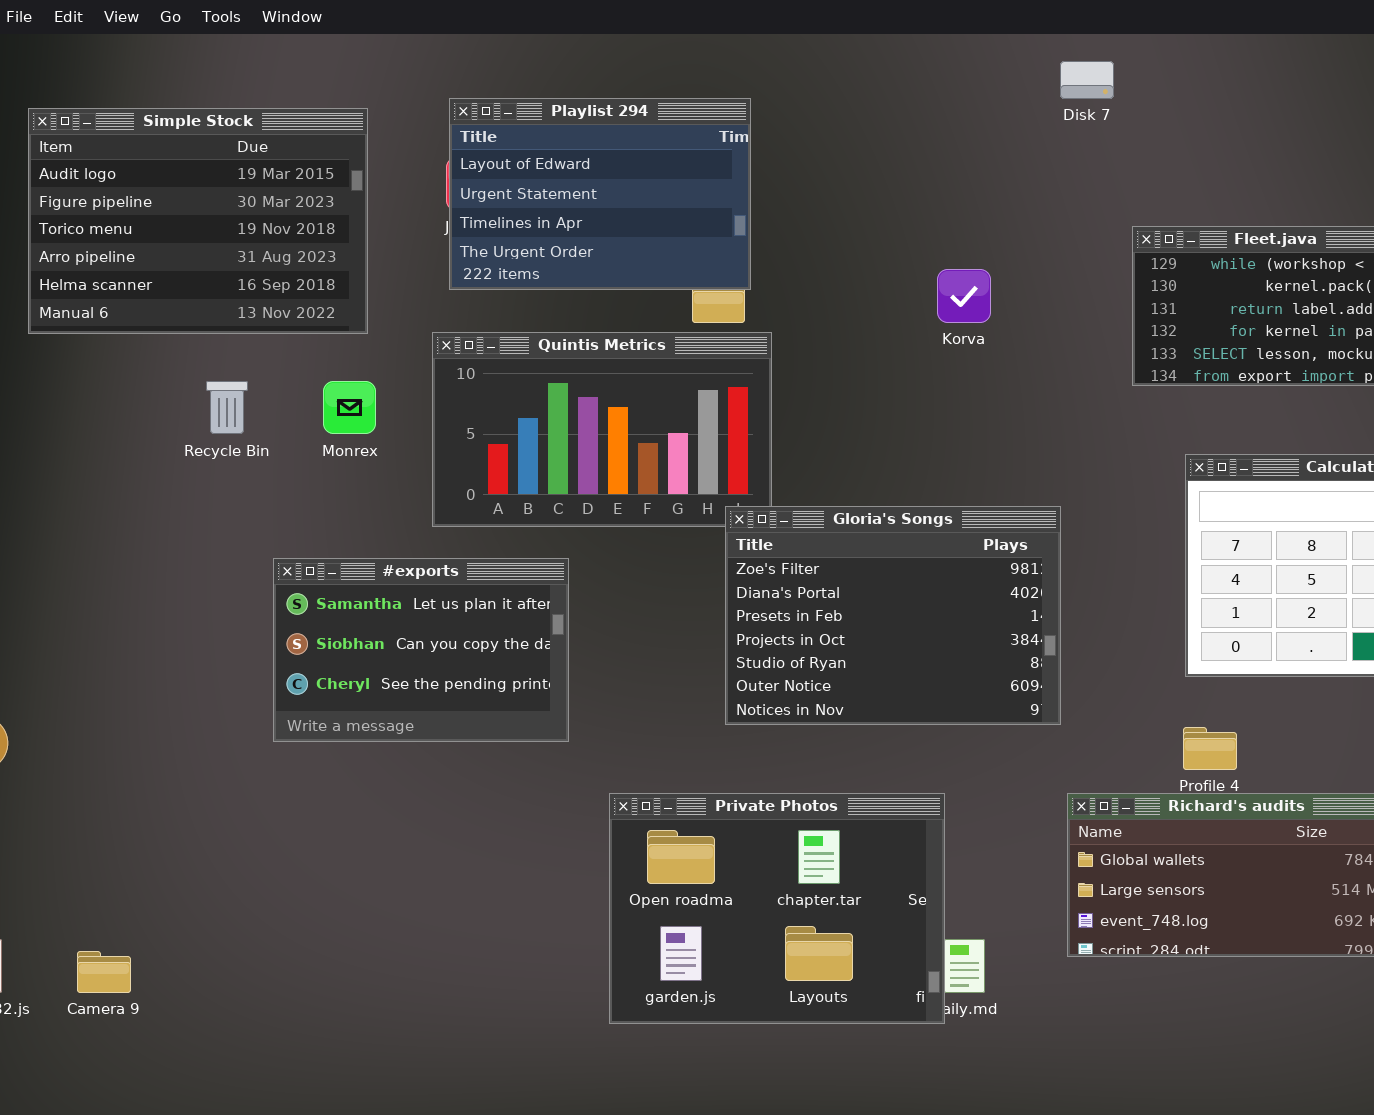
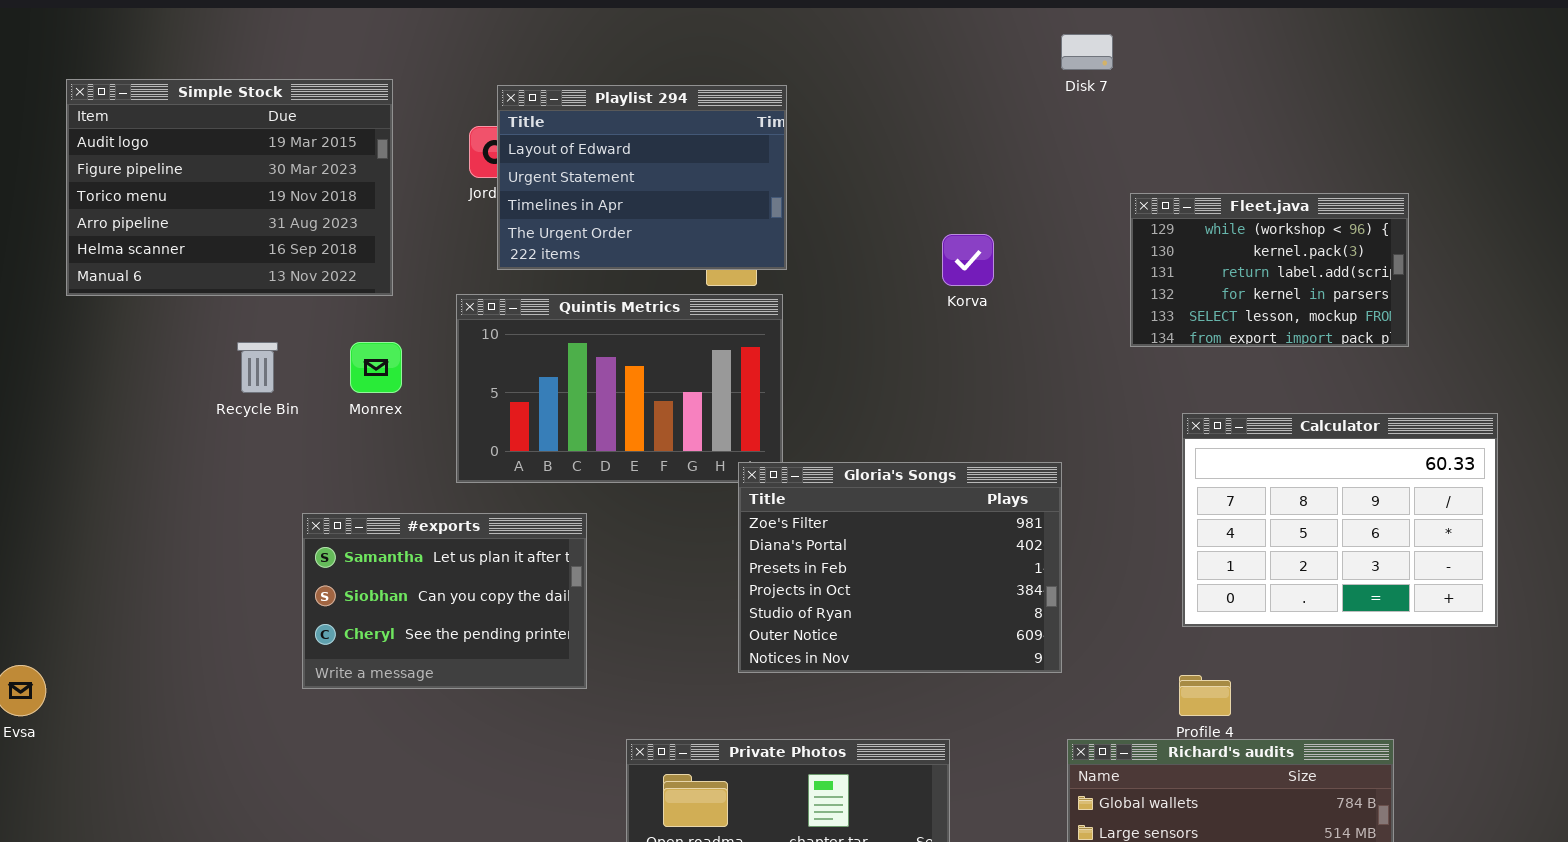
Playlist 294: [449,98,751,290] -> [497,85,787,270], moved

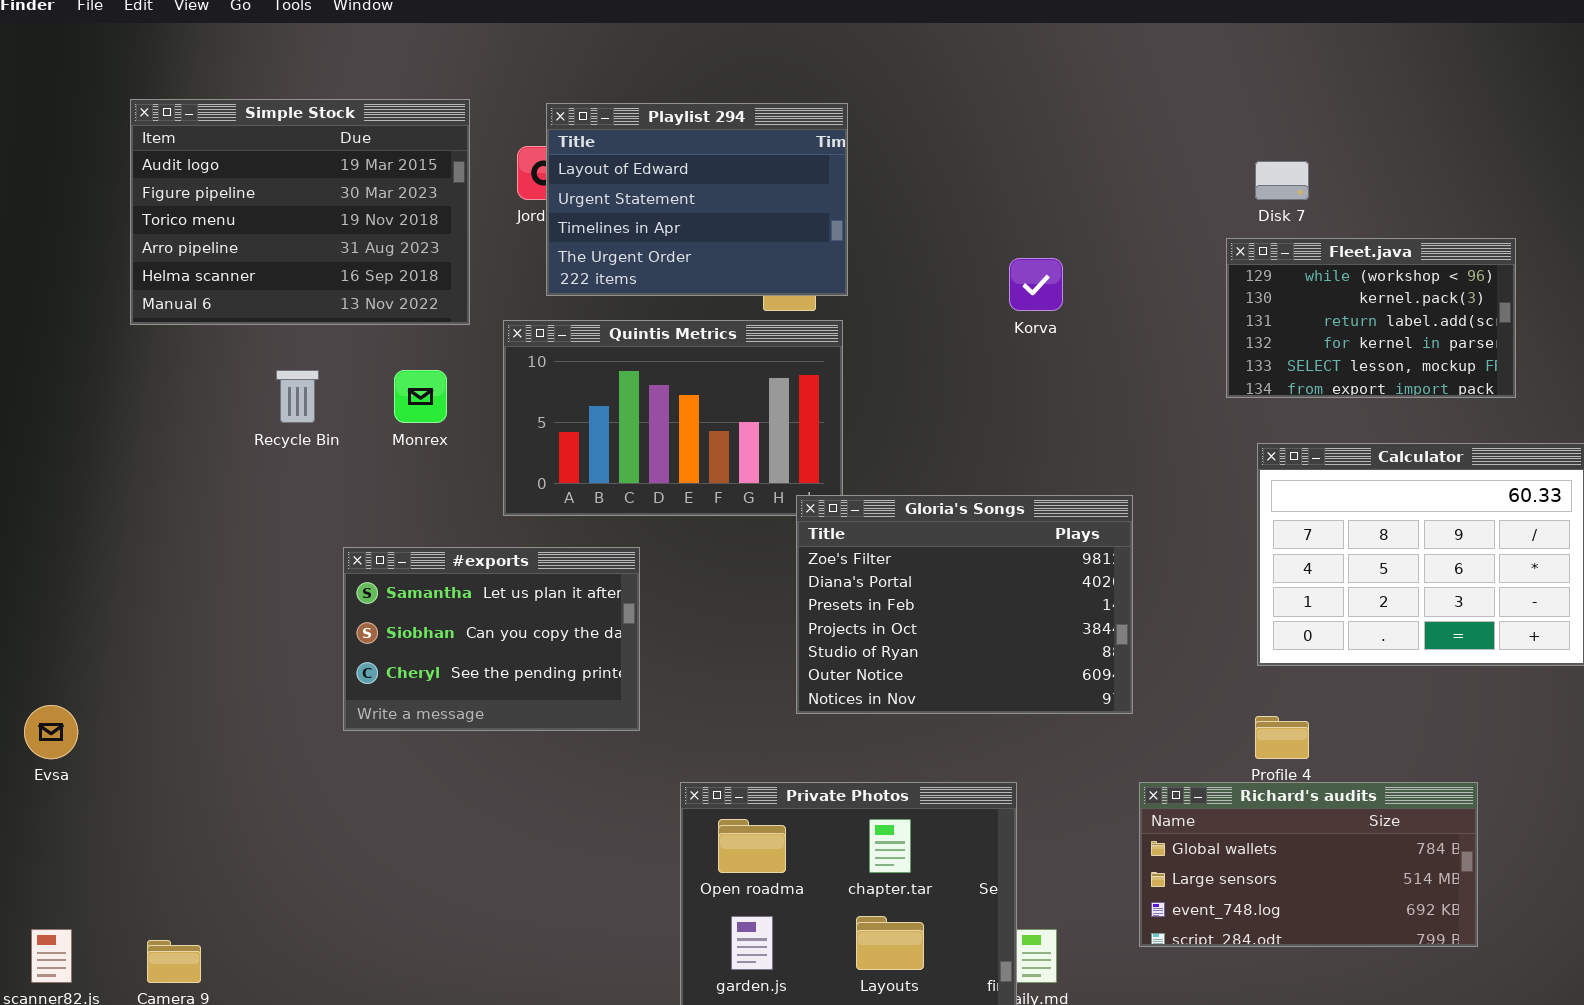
Disk 7: [1061,34,1113,70] -> [1255,161,1309,200], moved
Simple Stock: [66,79,393,296] -> [130,99,470,325], moved
Fleet.java: [1130,193,1409,347] -> [1226,238,1516,398], moved

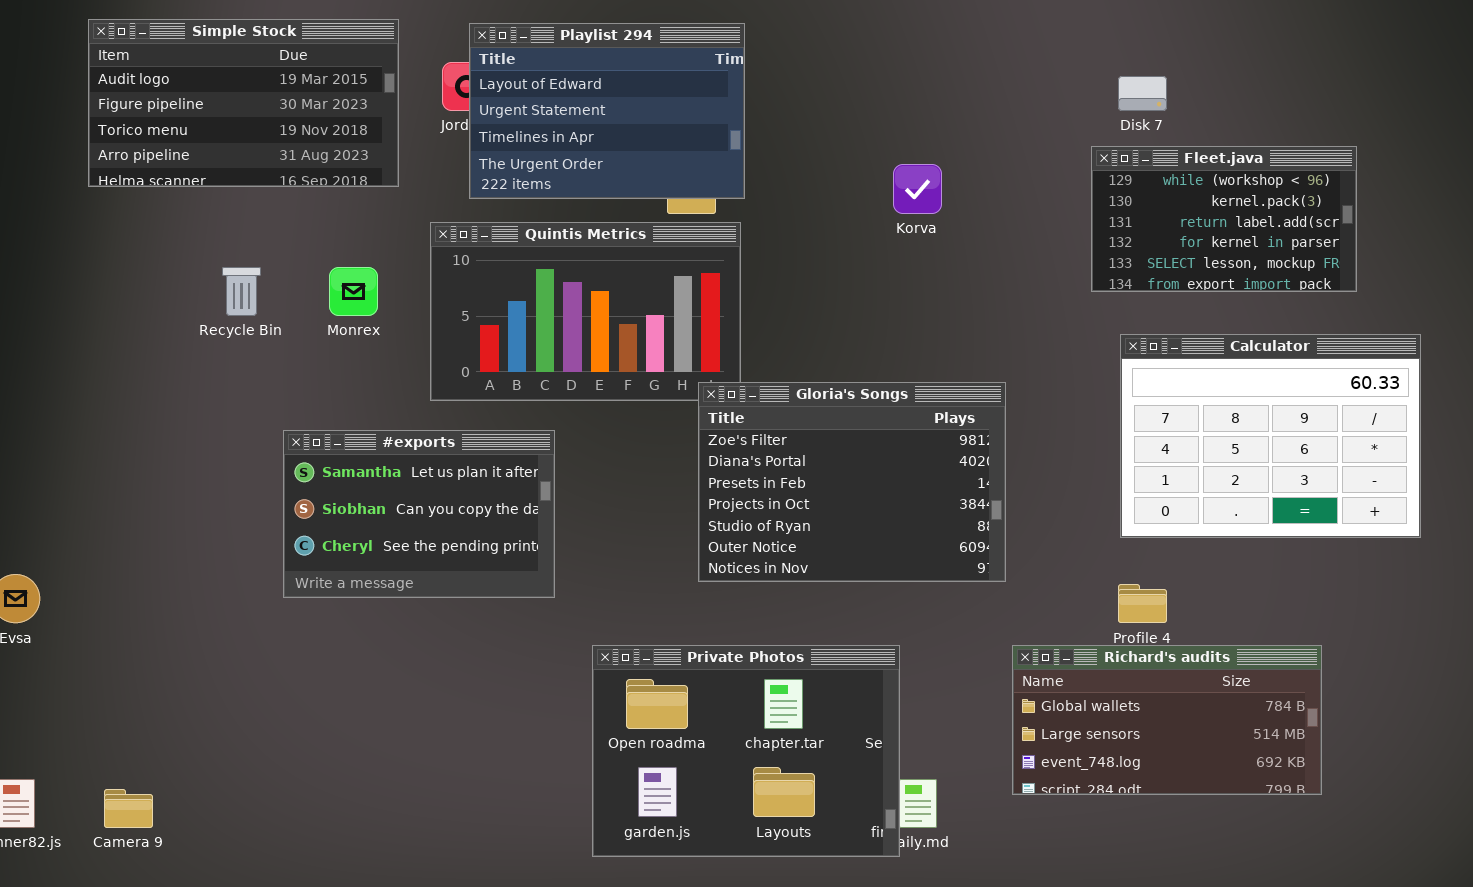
Simple Stock: [130,99,470,325] -> [88,19,399,187], resized

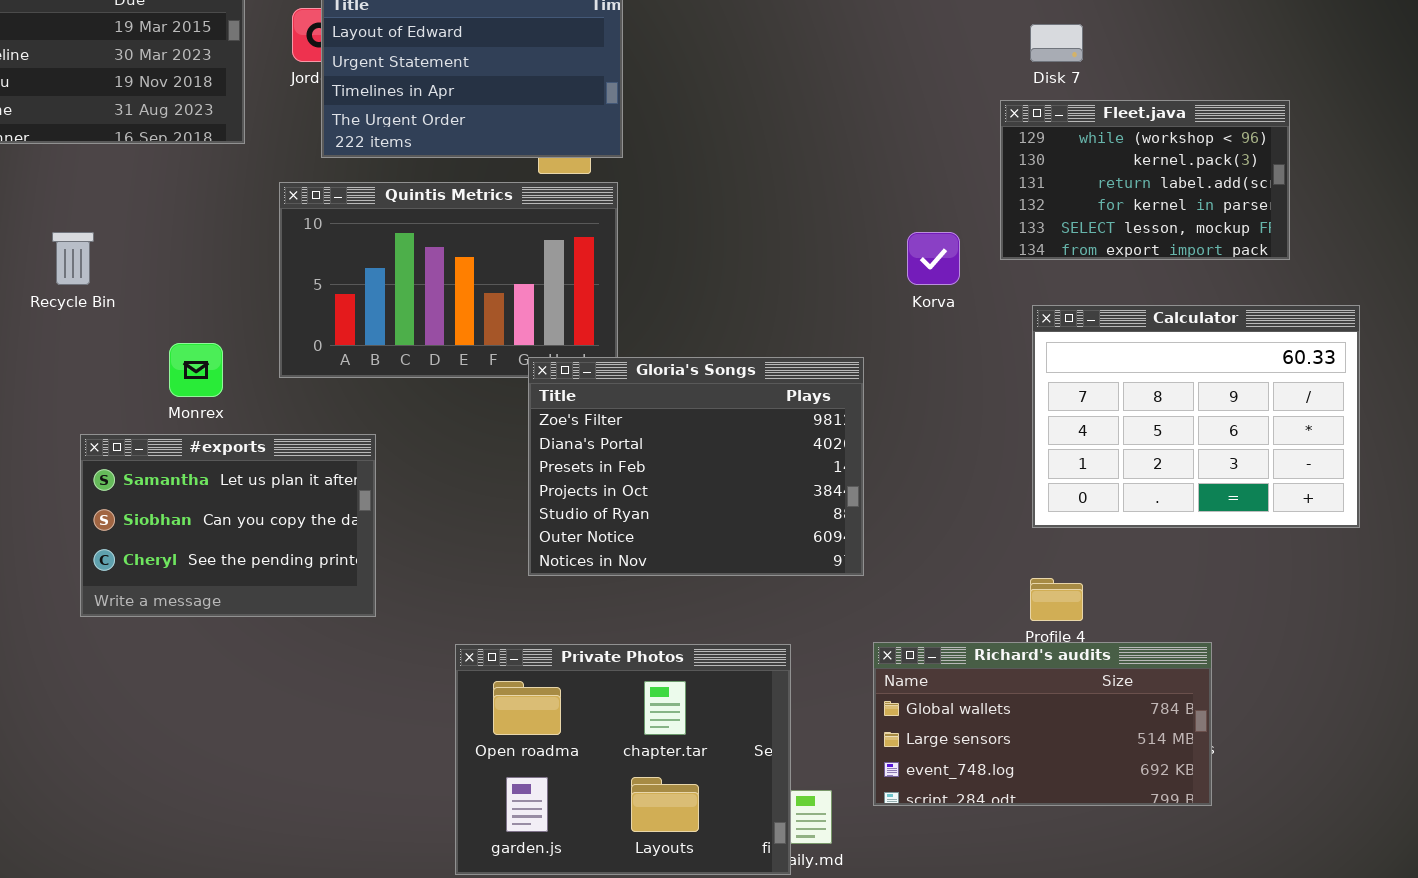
Korva: [893,164,942,214] -> [907,232,960,285], moved
Monrex: [329,267,378,316] -> [169,343,223,397], moved
Gloria's Songs: [698,382,1006,582] -> [528,357,864,576], moved
#exports: [283,430,555,598] -> [80,434,376,617], moved
Richard's audits: [1012,645,1322,795] -> [873,642,1212,806], moved

